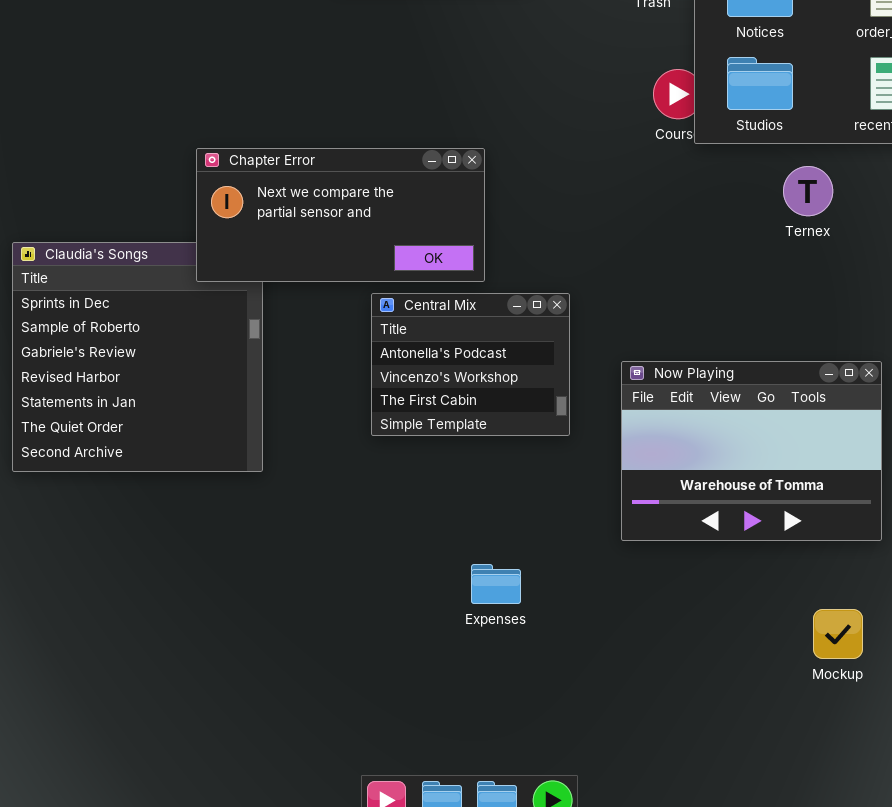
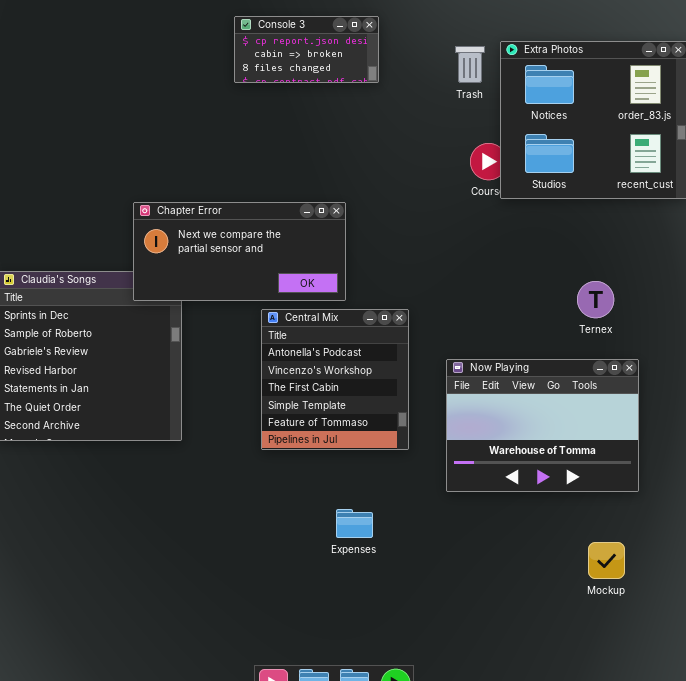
Ternex: [783,166,833,216] -> [577,281,614,318], moved
Central Mix: [371,293,570,436] -> [261,309,409,450], resized

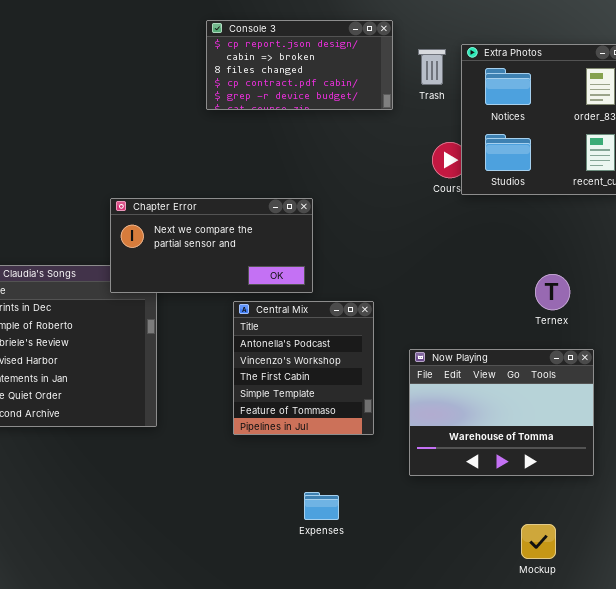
Console 3: [234,16,379,83] -> [206,20,393,110], resized
Mockup: [588,542,625,579] -> [521,524,556,559], moved

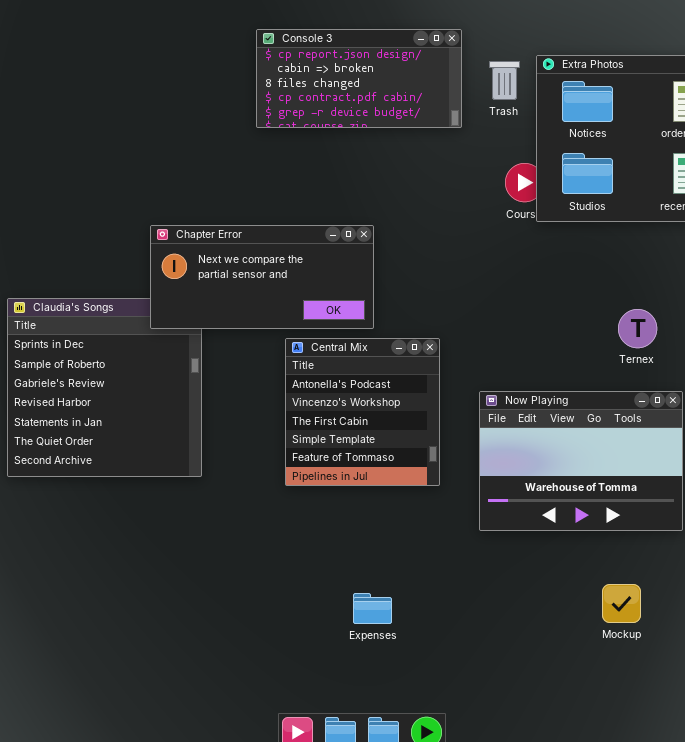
Expenses: [304,492,339,520] -> [353,593,392,624], moved

